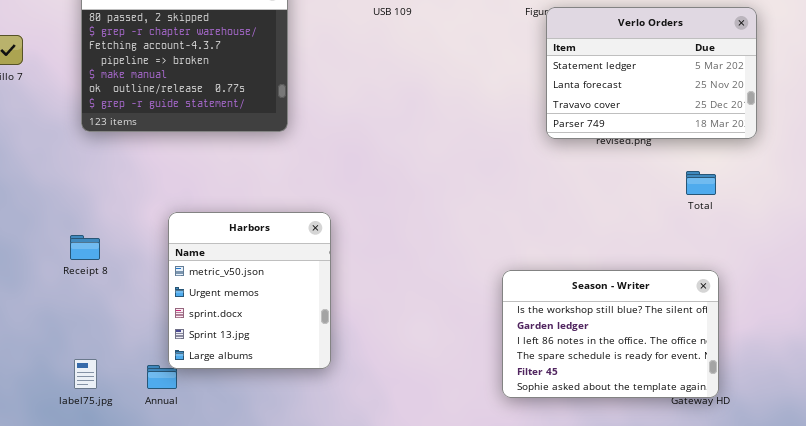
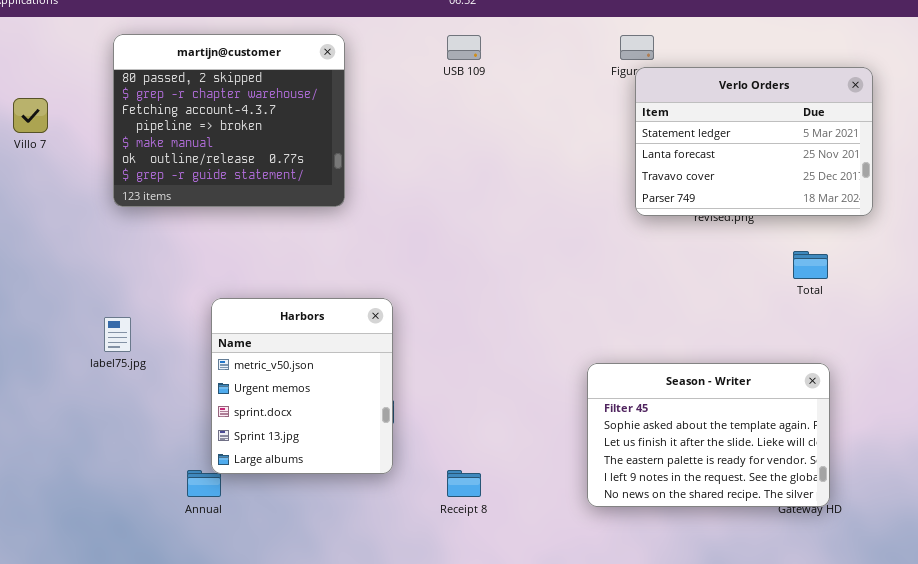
Receipt 8: [70,235,100,260] -> [447,470,481,497], moved
Season - Writer: [502,270,719,398] -> [587,363,830,507], scrolled down 4 rows
label75.jpg: [74,359,97,389] -> [104,317,131,352], moved

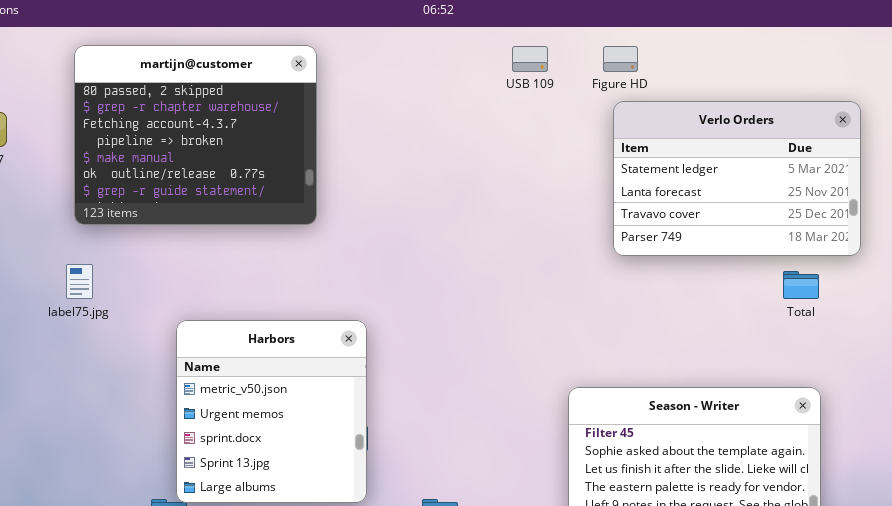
USB 109: [447,35,481,60] -> [512,46,548,72], moved
Verlo Orders: [635,67,873,216] -> [613,101,861,256], moved
label75.jpg: [104,317,131,352] -> [66,264,93,299], moved

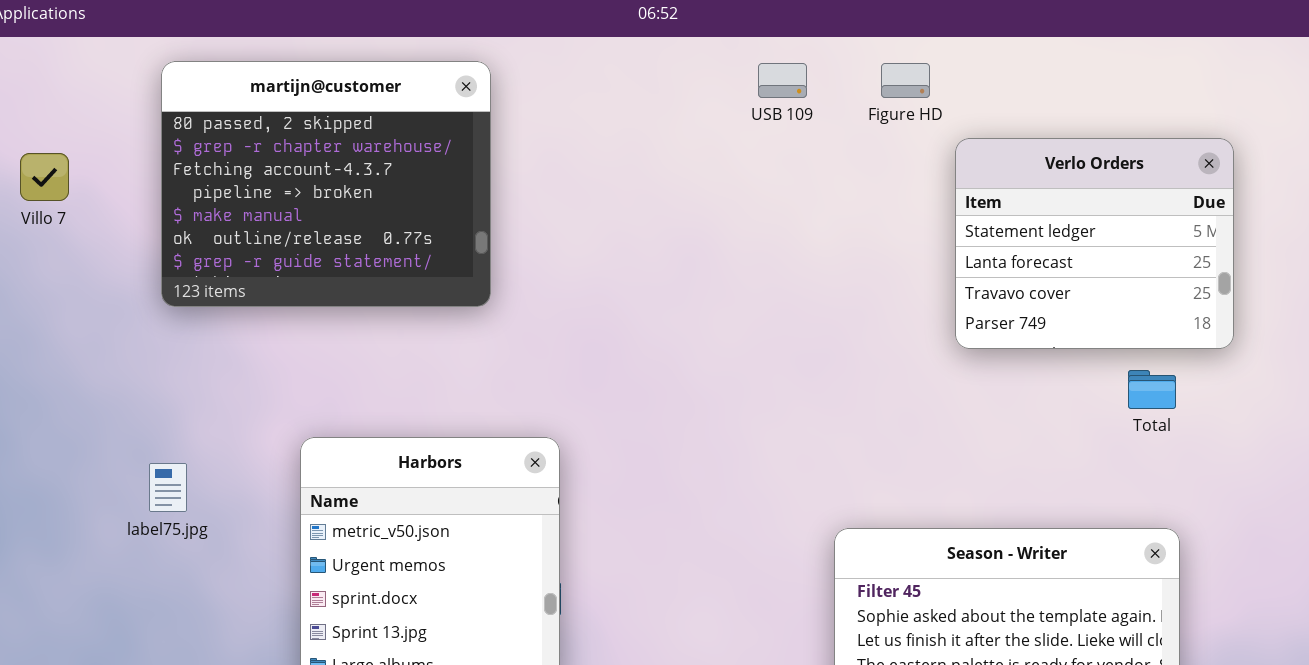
Verlo Orders: [613,101,861,256] -> [955,138,1234,349], resized
label75.jpg: [66,264,93,299] -> [149,463,187,512], moved

